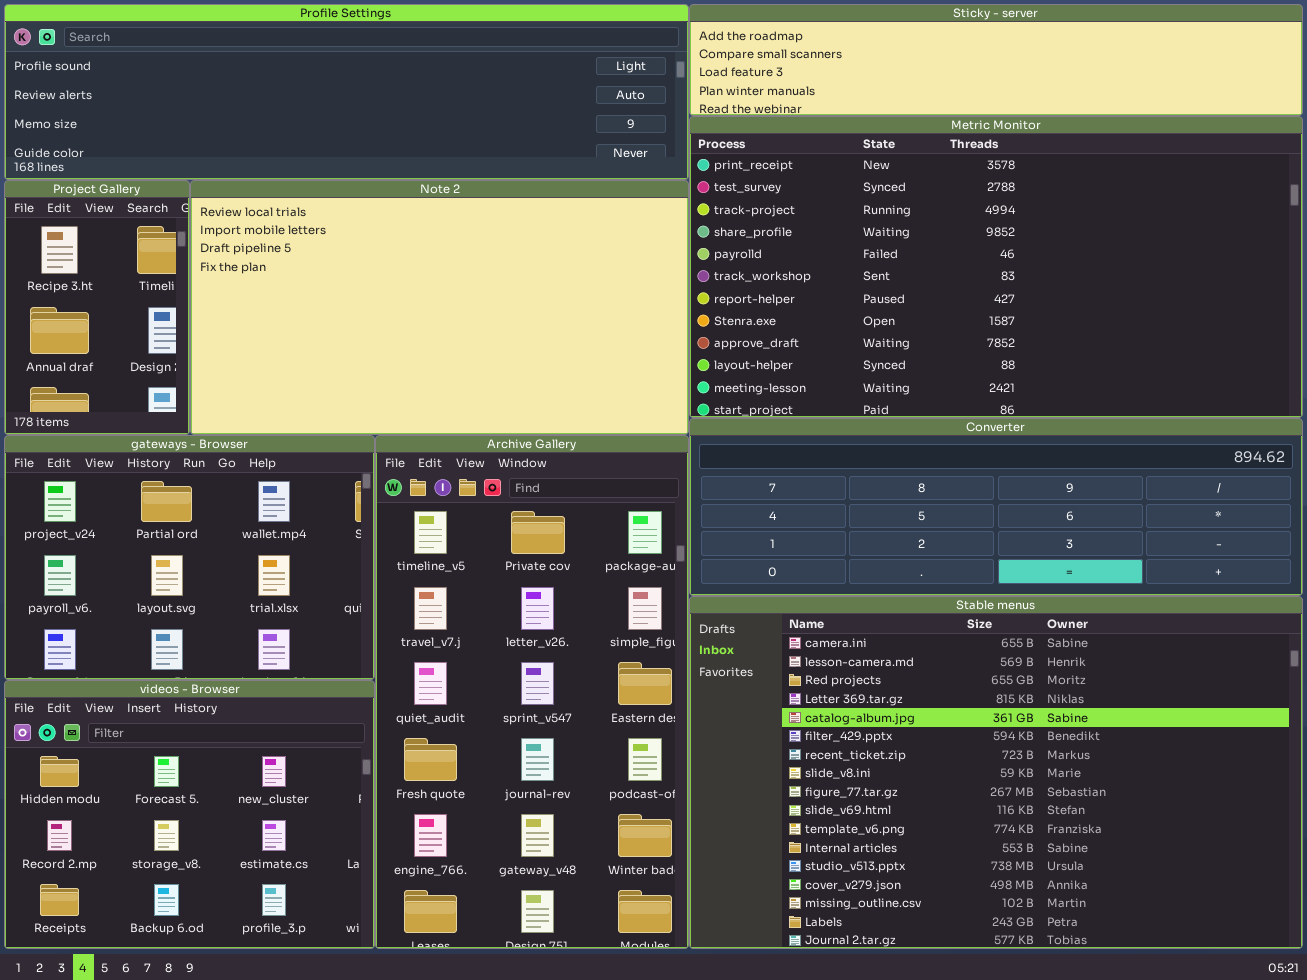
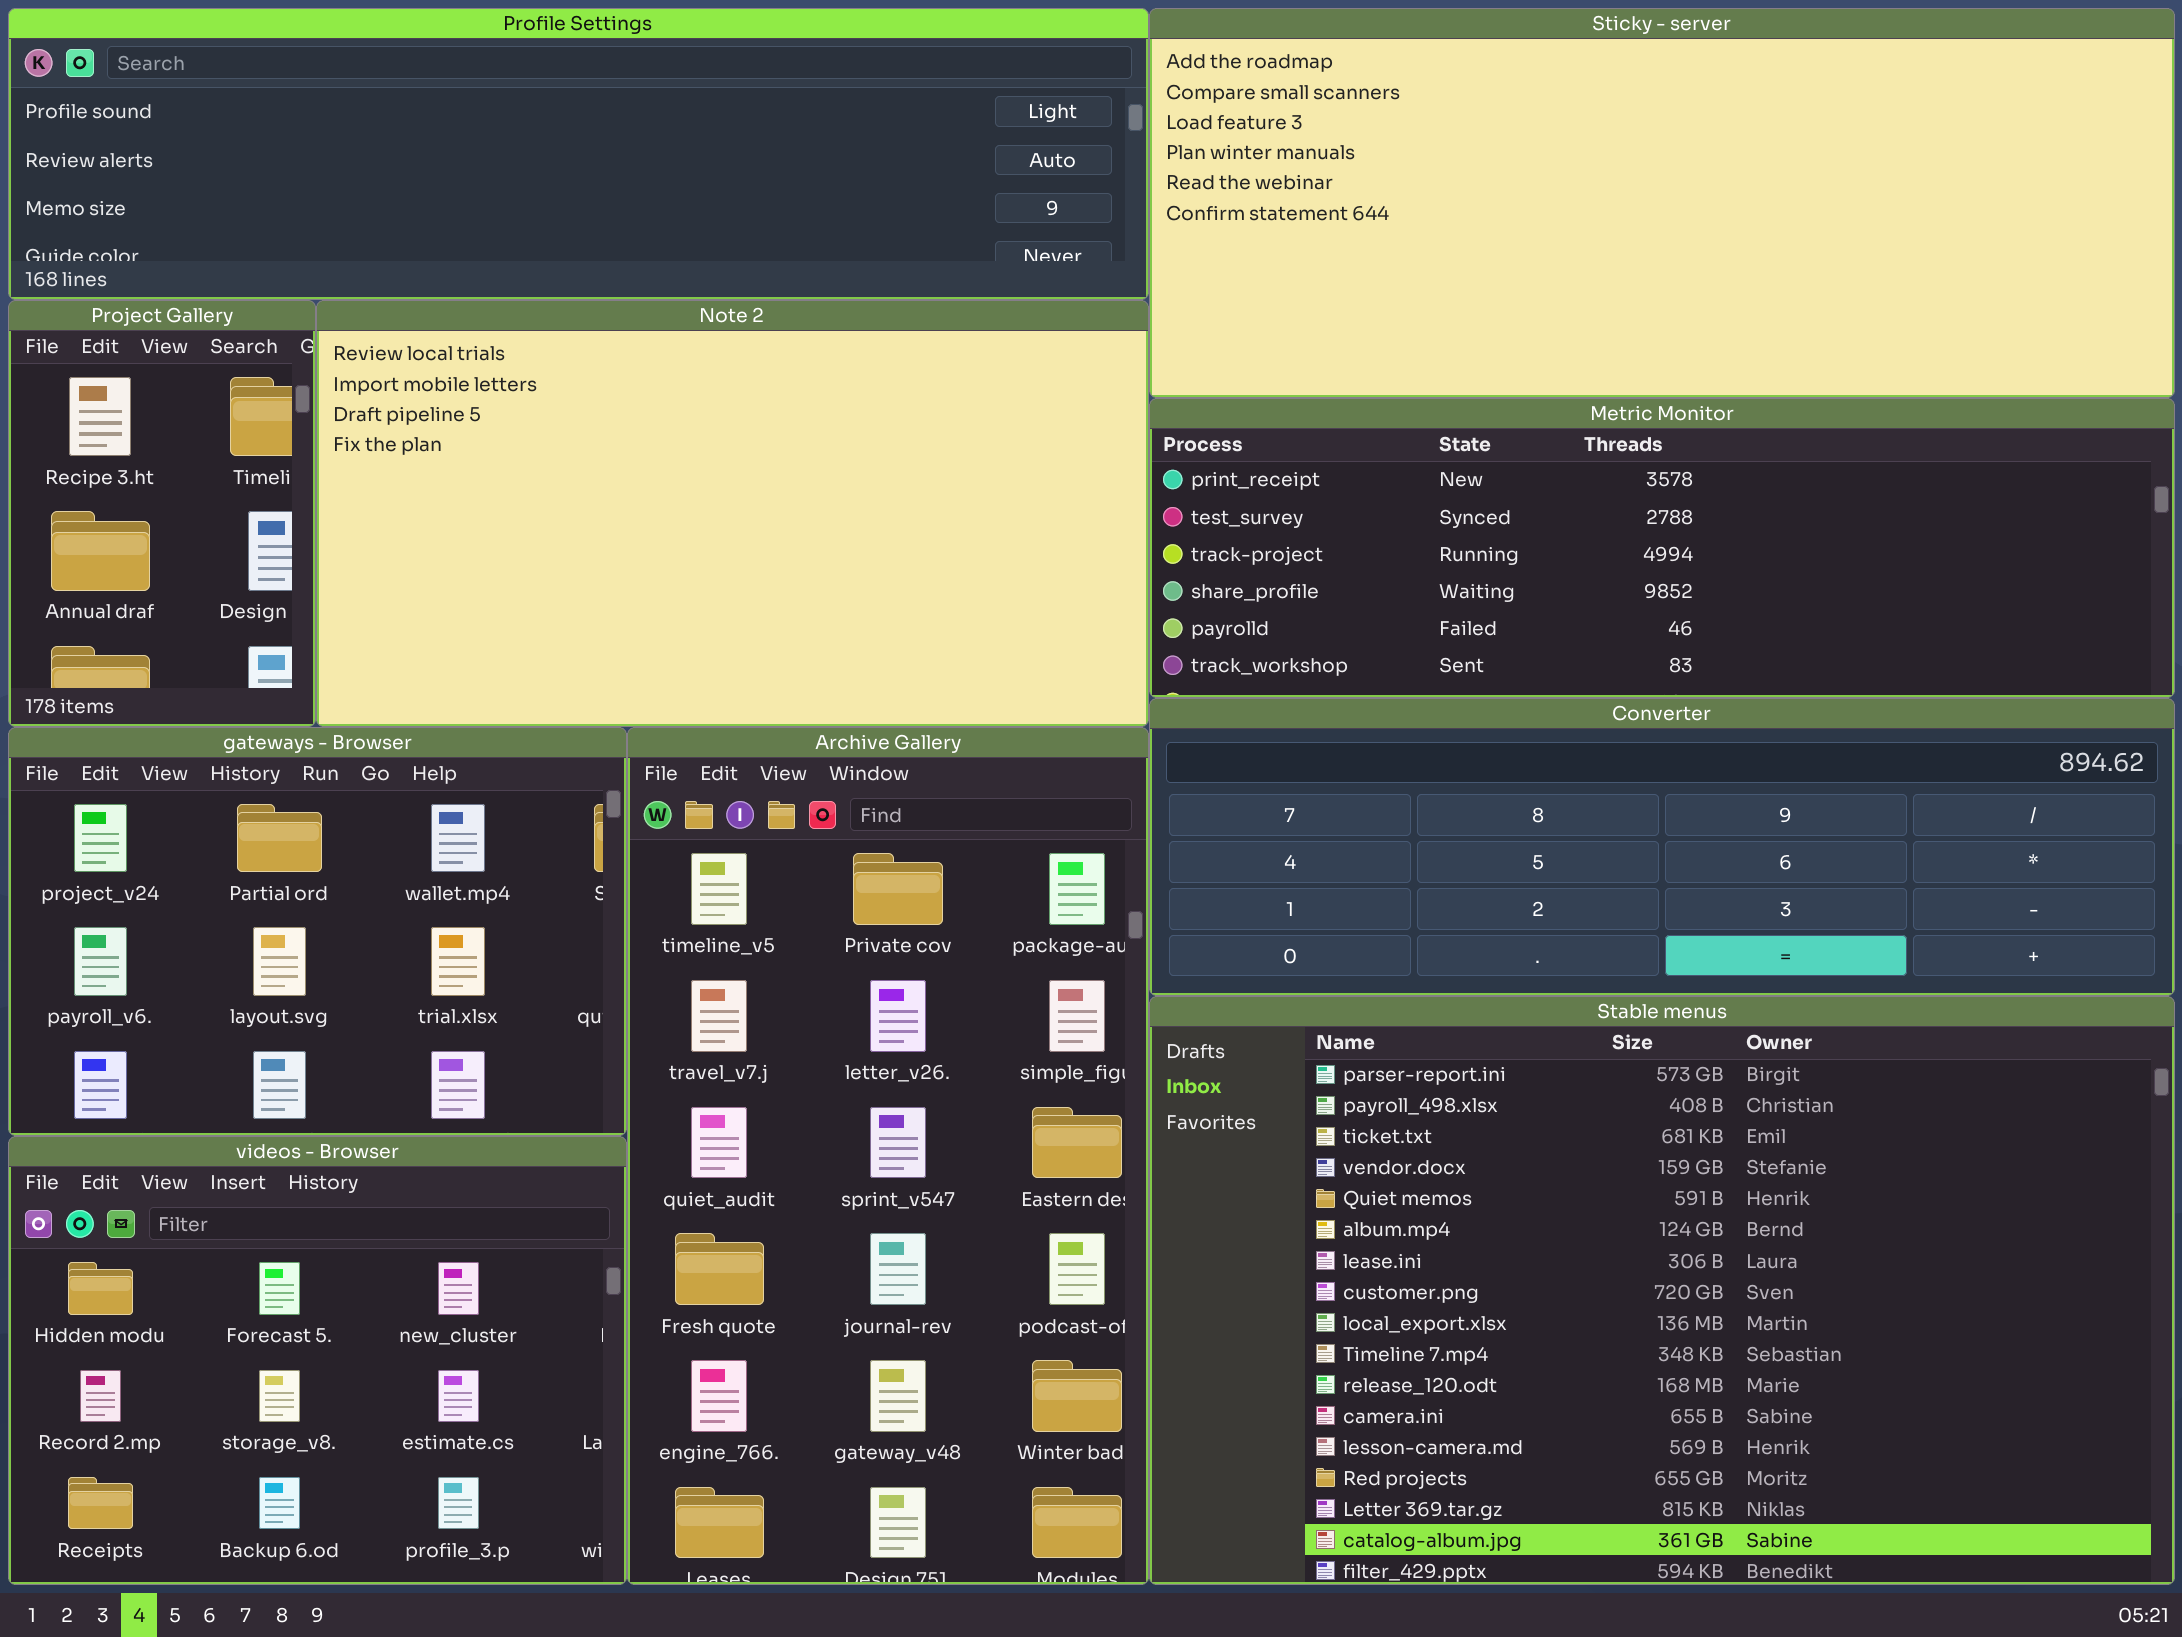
Sticky - server: [689,4,1303,116] -> [1149,8,2175,398], resized
Metric Monitor: [689,116,1303,418] -> [1149,398,2175,698], resized
Stable menus: [689,596,1303,949] -> [1149,996,2175,1585], scrolled up 11 rows

